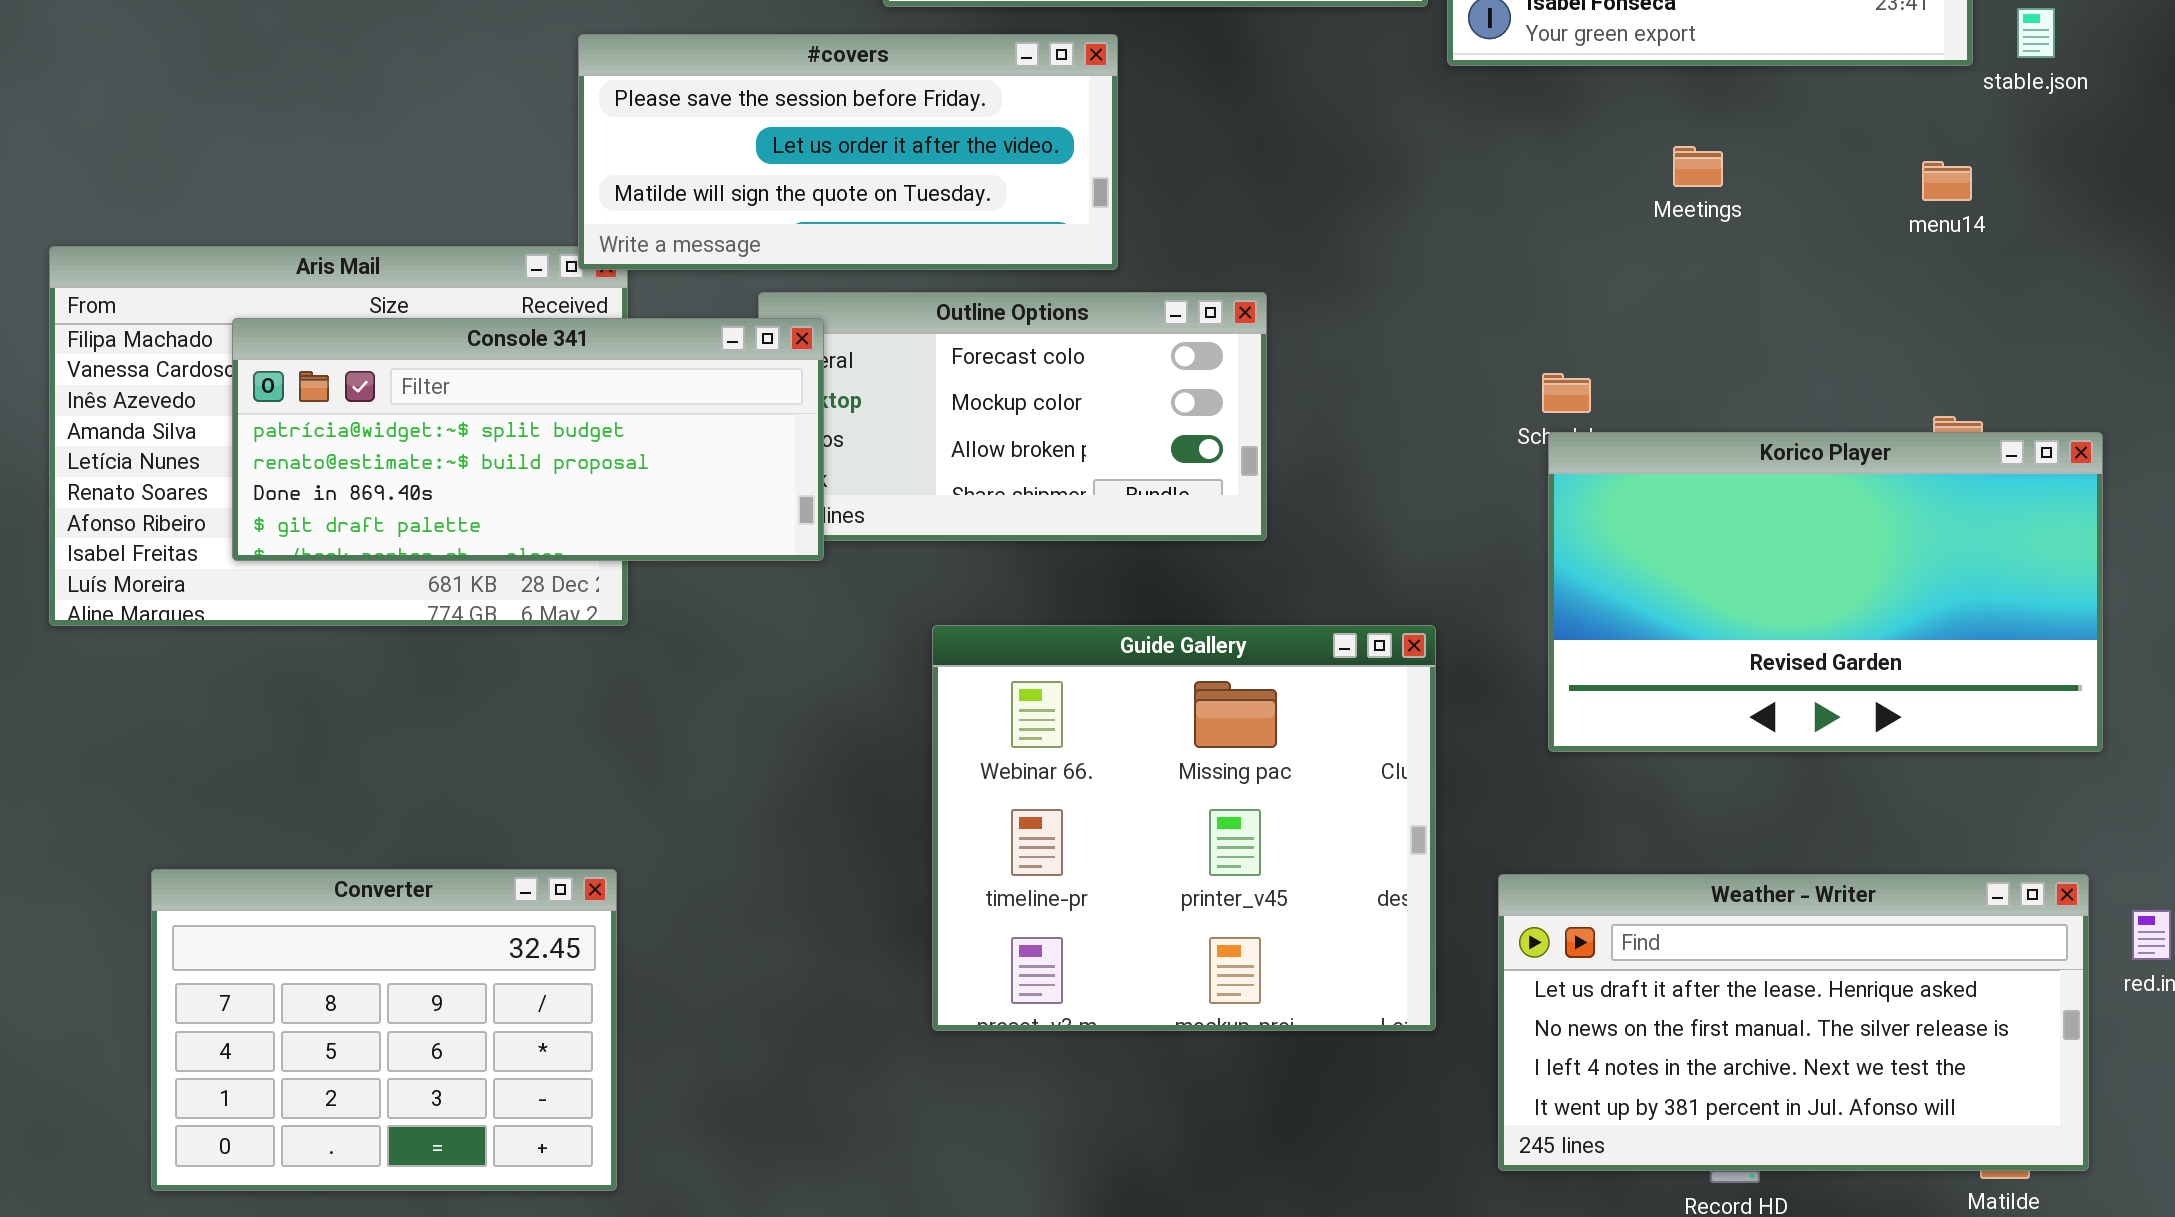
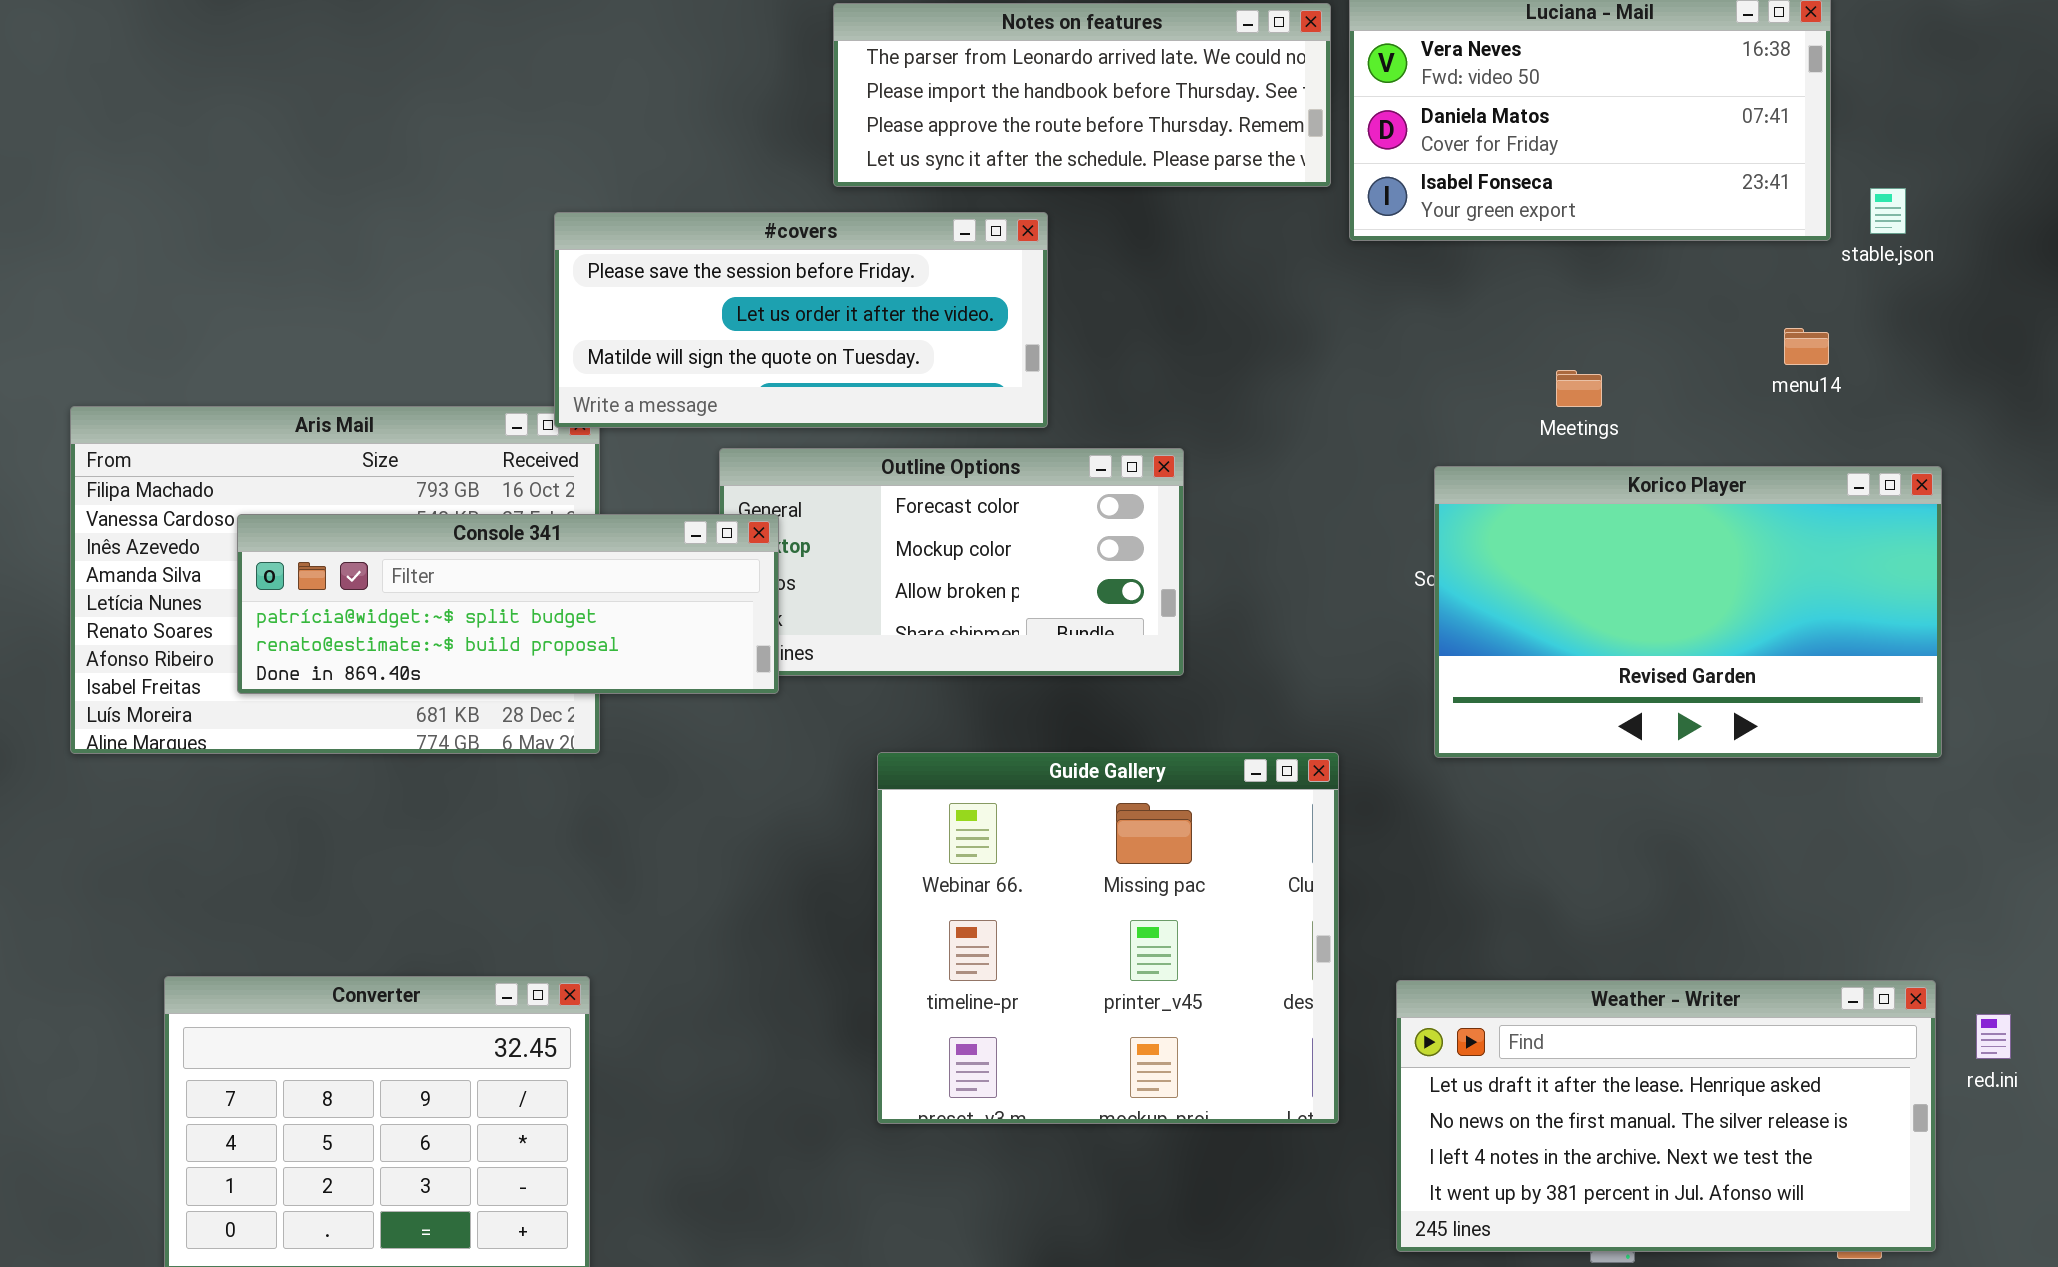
Meetings: [1673,146,1723,187] -> [1556,370,1602,407], moved
Console 341: [232,318,824,561] -> [237,514,779,694], resized
Korico Player: [1548,432,2103,752] -> [1434,466,1942,758], moved

